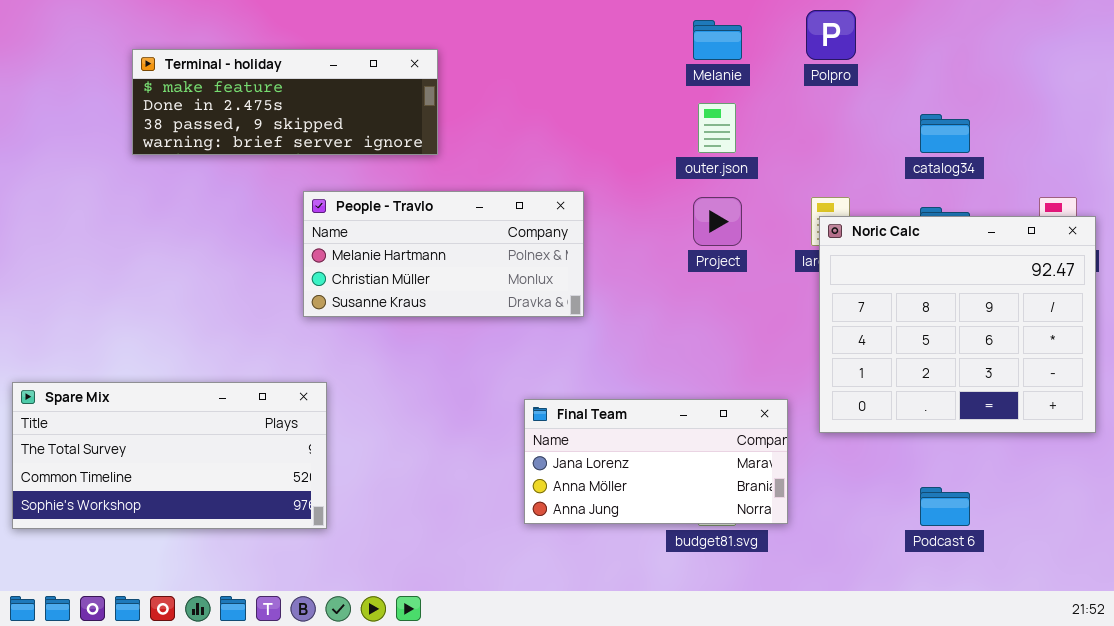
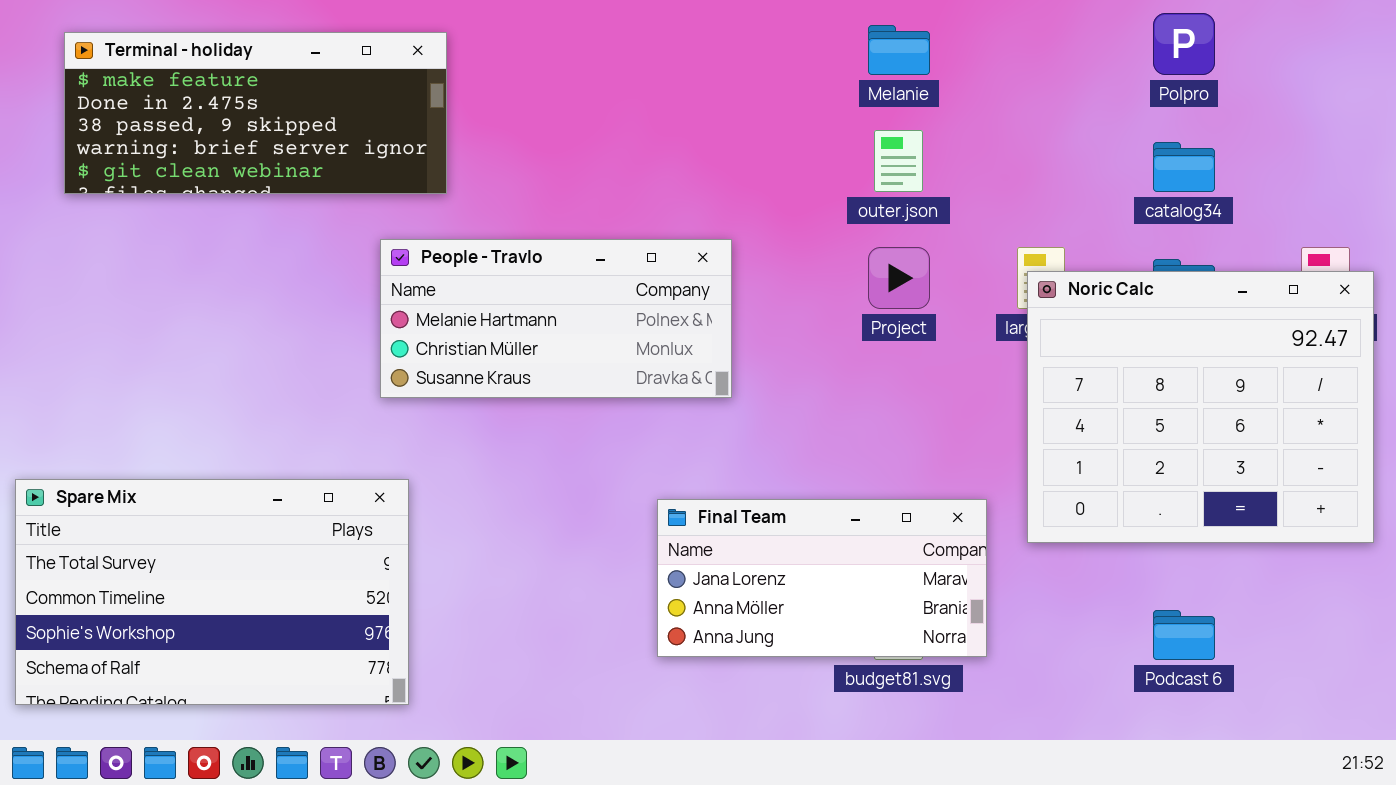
Polpro: [806,10,856,60] -> [1153,13,1215,75], moved
Terminal - holiday: [132,49,438,155] -> [64,32,447,194], moved, resized
Spare Mix: [12,382,327,529] -> [15,479,409,705], resized

